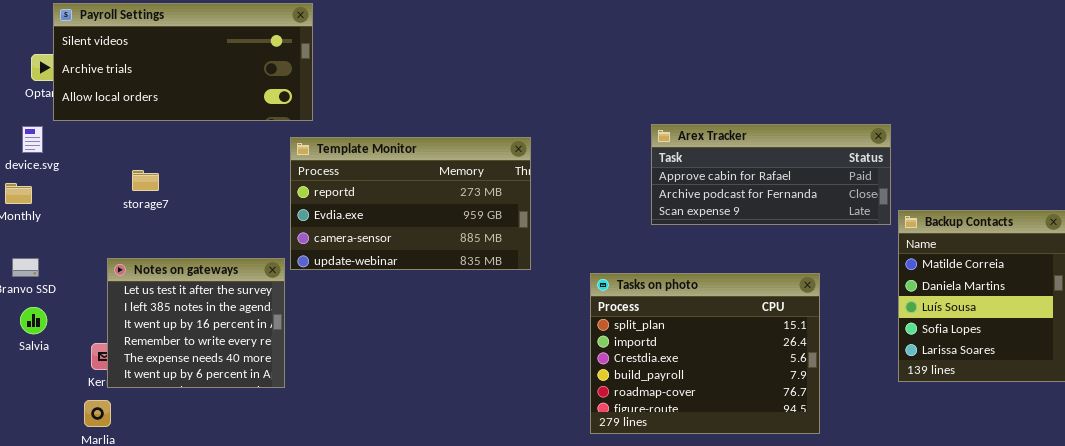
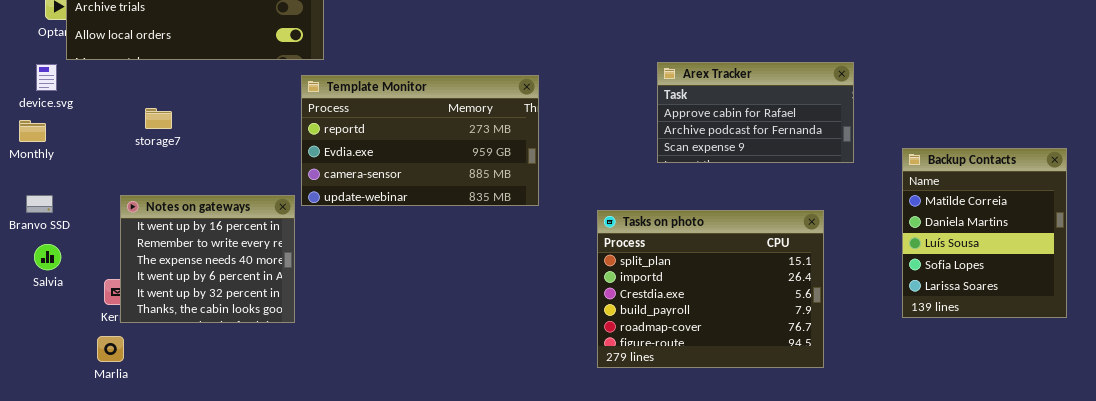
Arex Tracker: [651,124,891,225] -> [657,62,854,163], resized
Notes on gateways: [107,258,285,388] -> [120,195,295,323], scrolled down 2 rows

